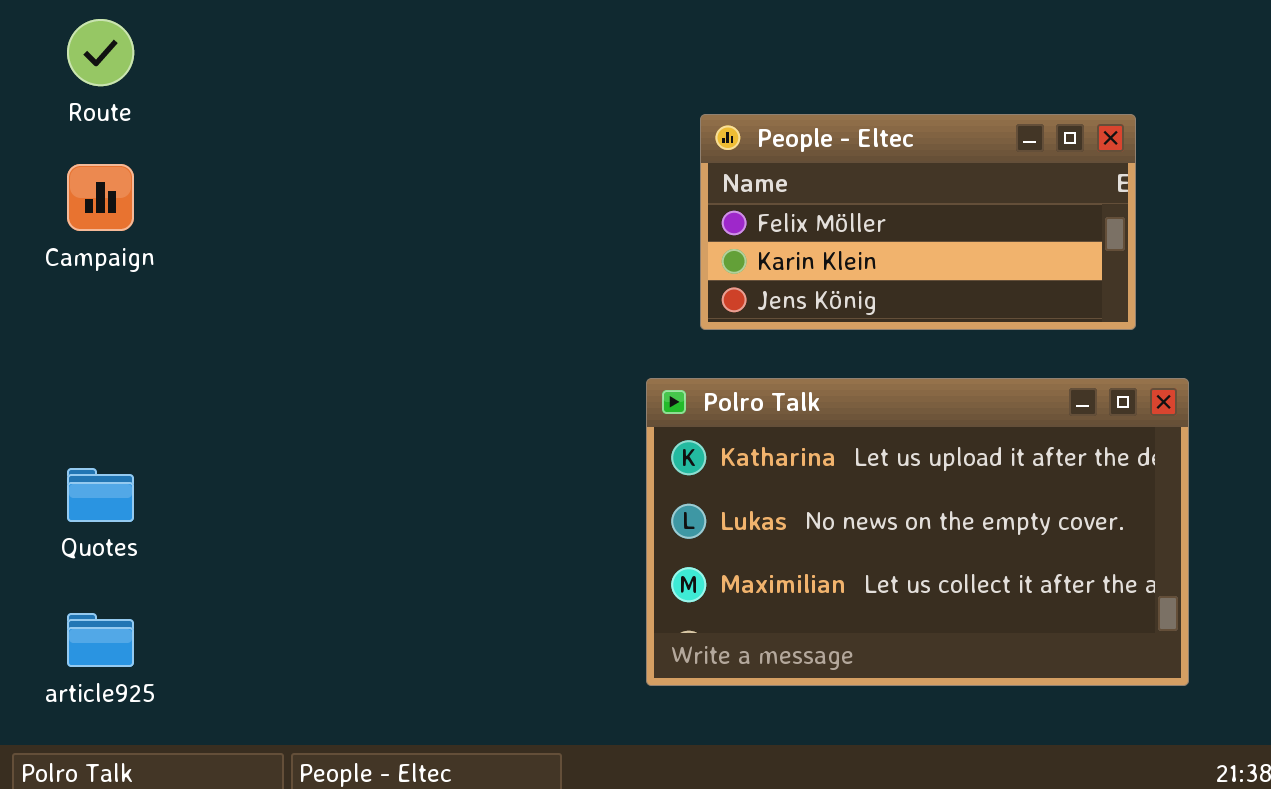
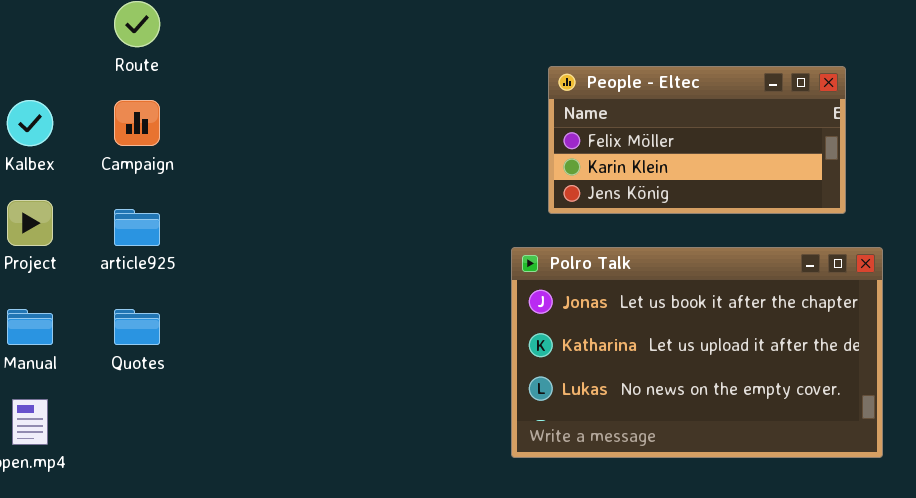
Polro Talk: [646,378,1189,686] -> [511,247,883,458], scrolled up 1 row
article925: [67,613,134,667] -> [114,209,160,246], moved

